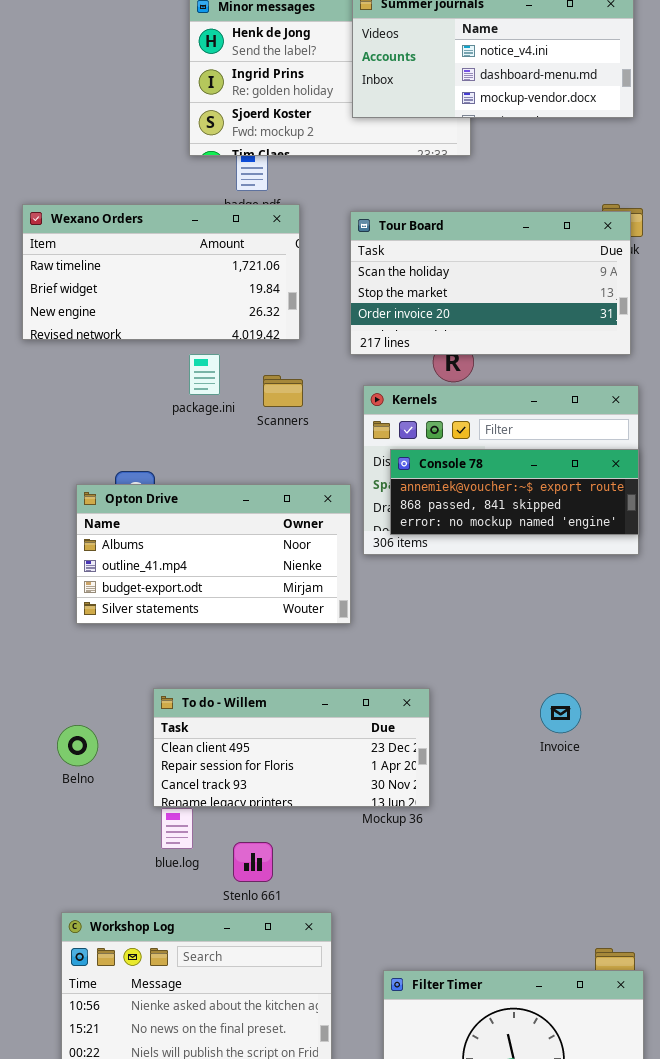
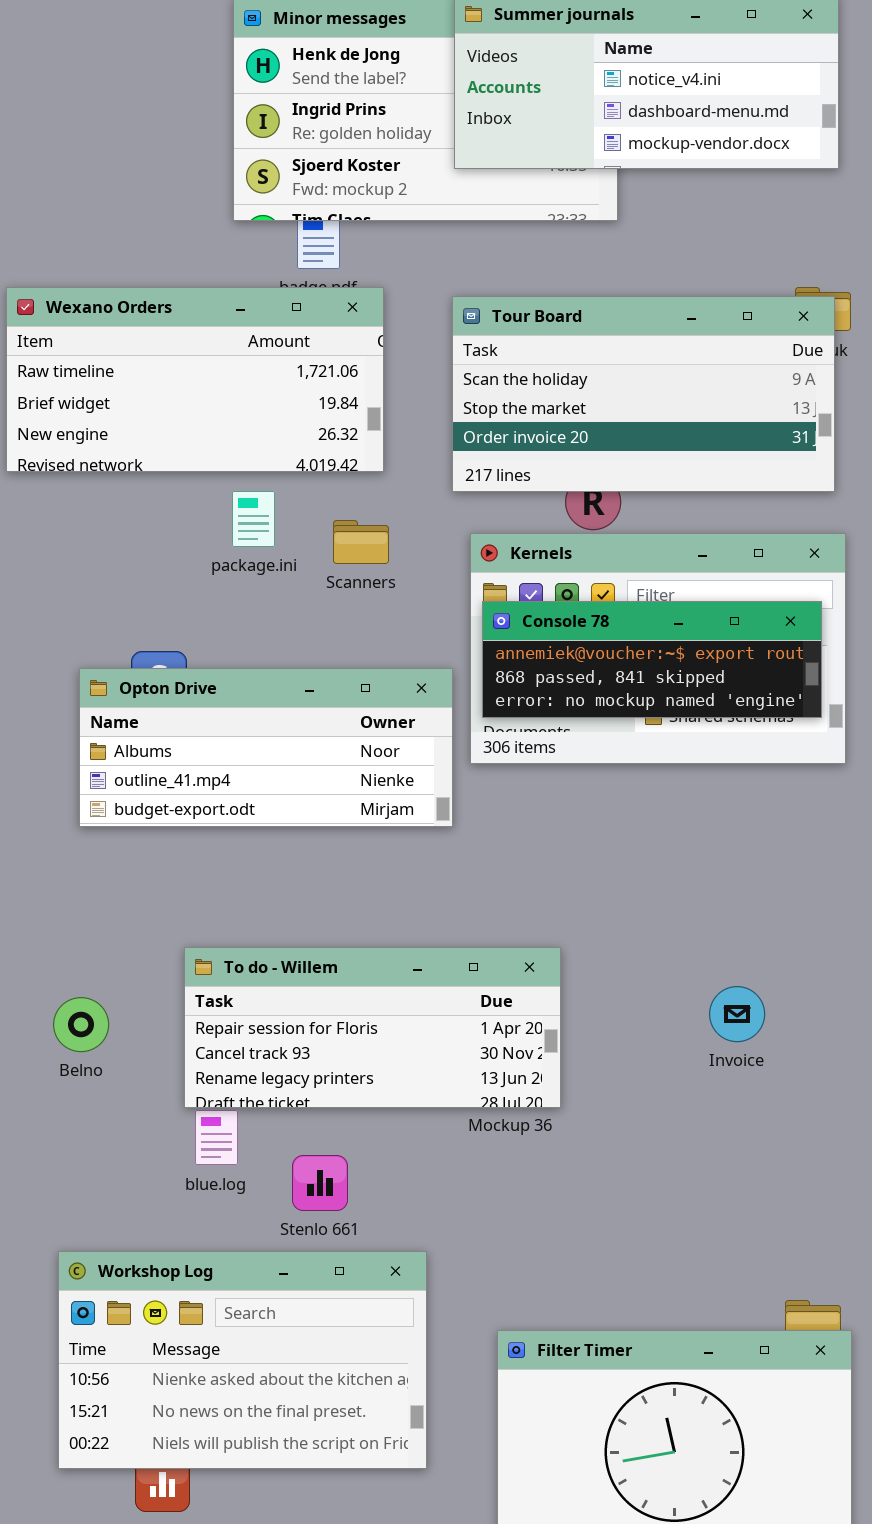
Console 78: [390,449,639,535] -> [482,601,822,718], moved
Opton Drive: [76,484,351,624] -> [79,668,453,827], resized
To do - Willem: [153,688,430,807] -> [184,947,561,1108], scrolled down 1 row
Invoice: [540,693,581,733] -> [709,986,765,1042], moved

